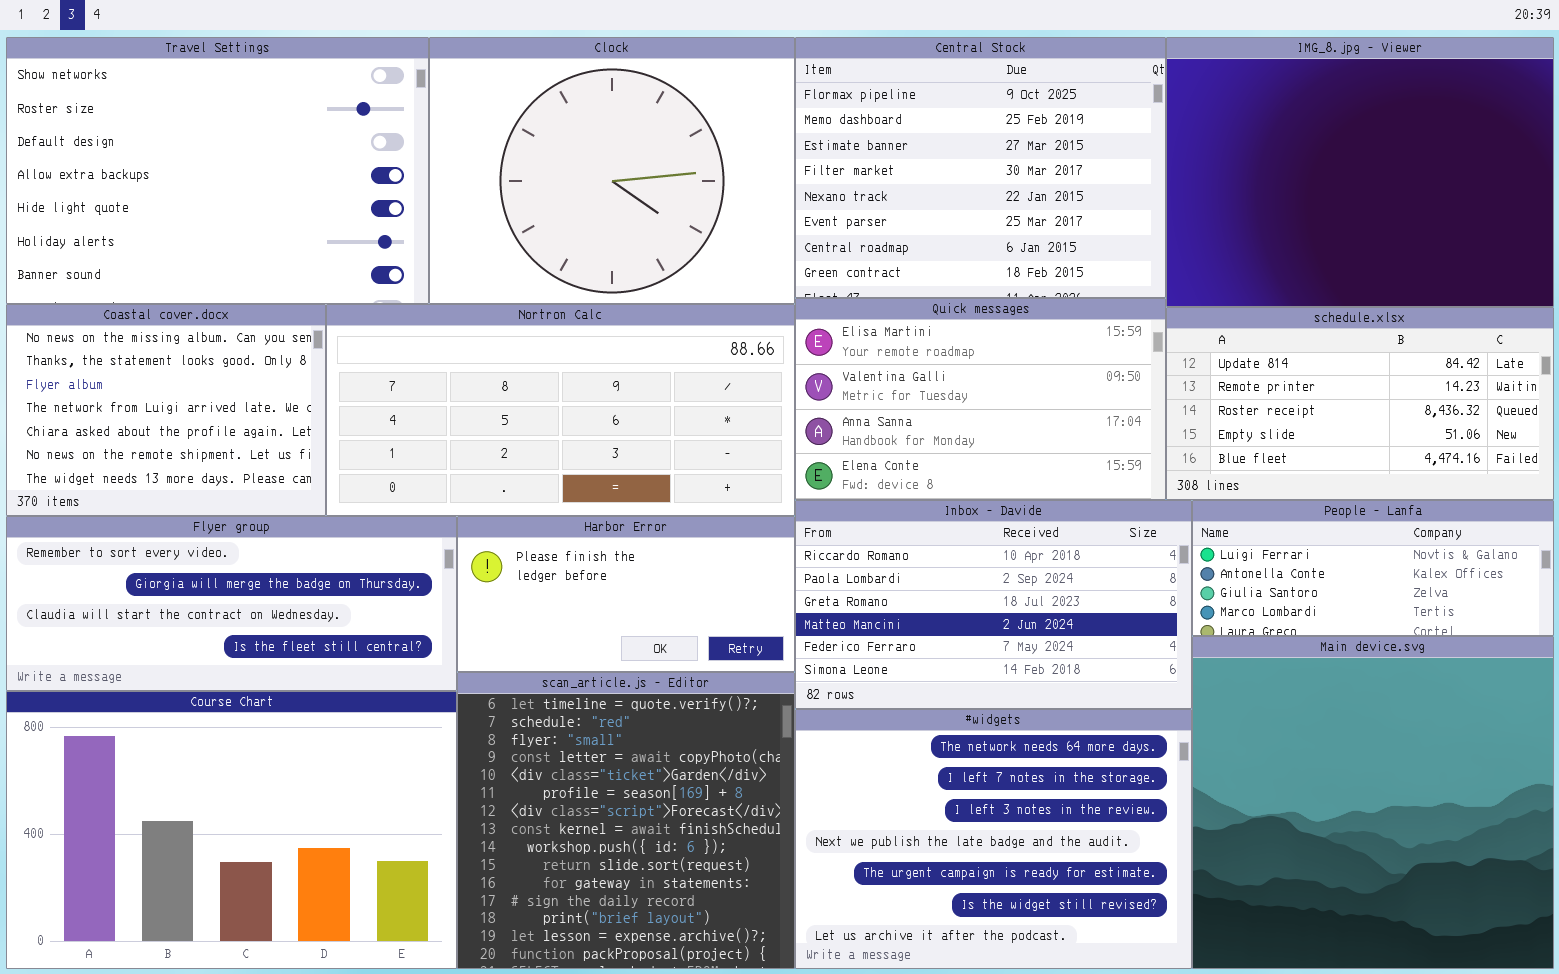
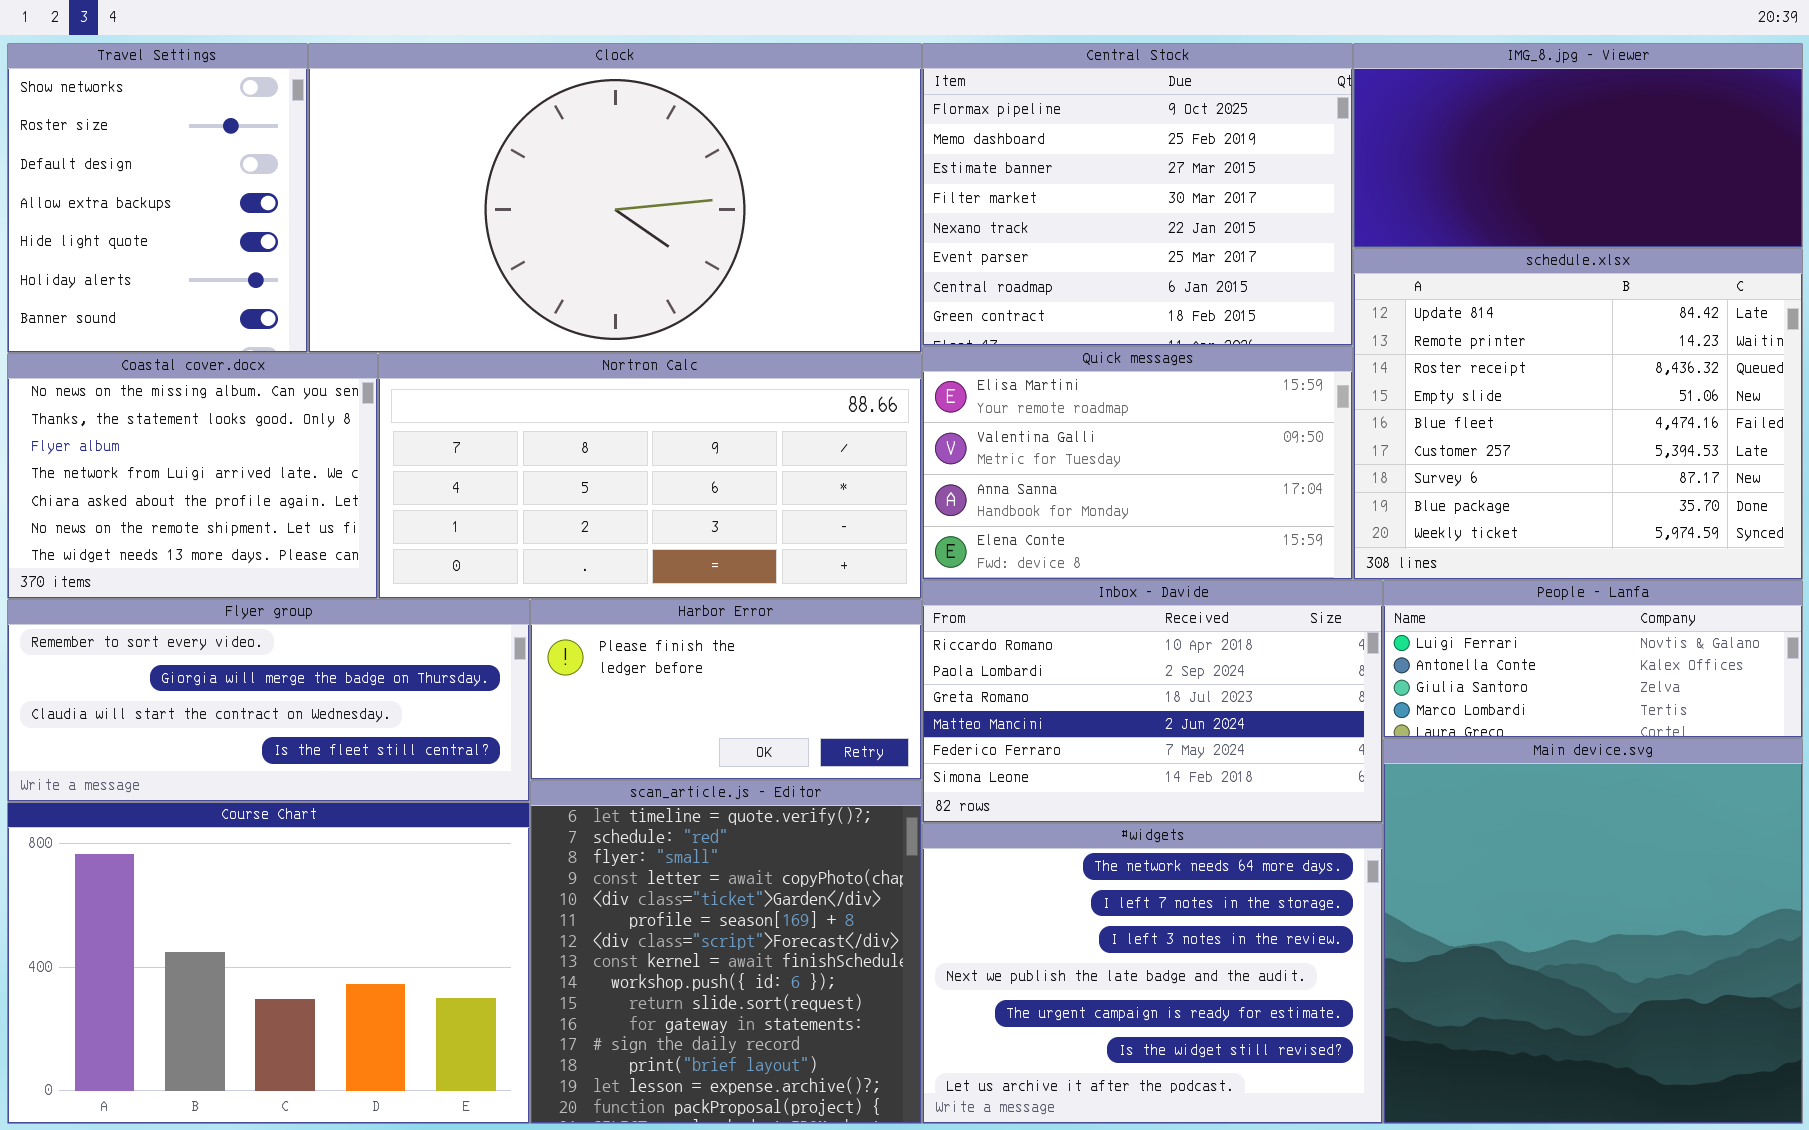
Travel Settings: [6,37,429,304] -> [7,43,308,353], resized
Clock: [429,37,795,304] -> [308,43,922,353], resized
IMG_8.jpg - Viewer: [1166,37,1554,307] -> [1353,43,1803,248], resized
schedule.xlsx: [1166,307,1554,500] -> [1353,248,1803,580], resized

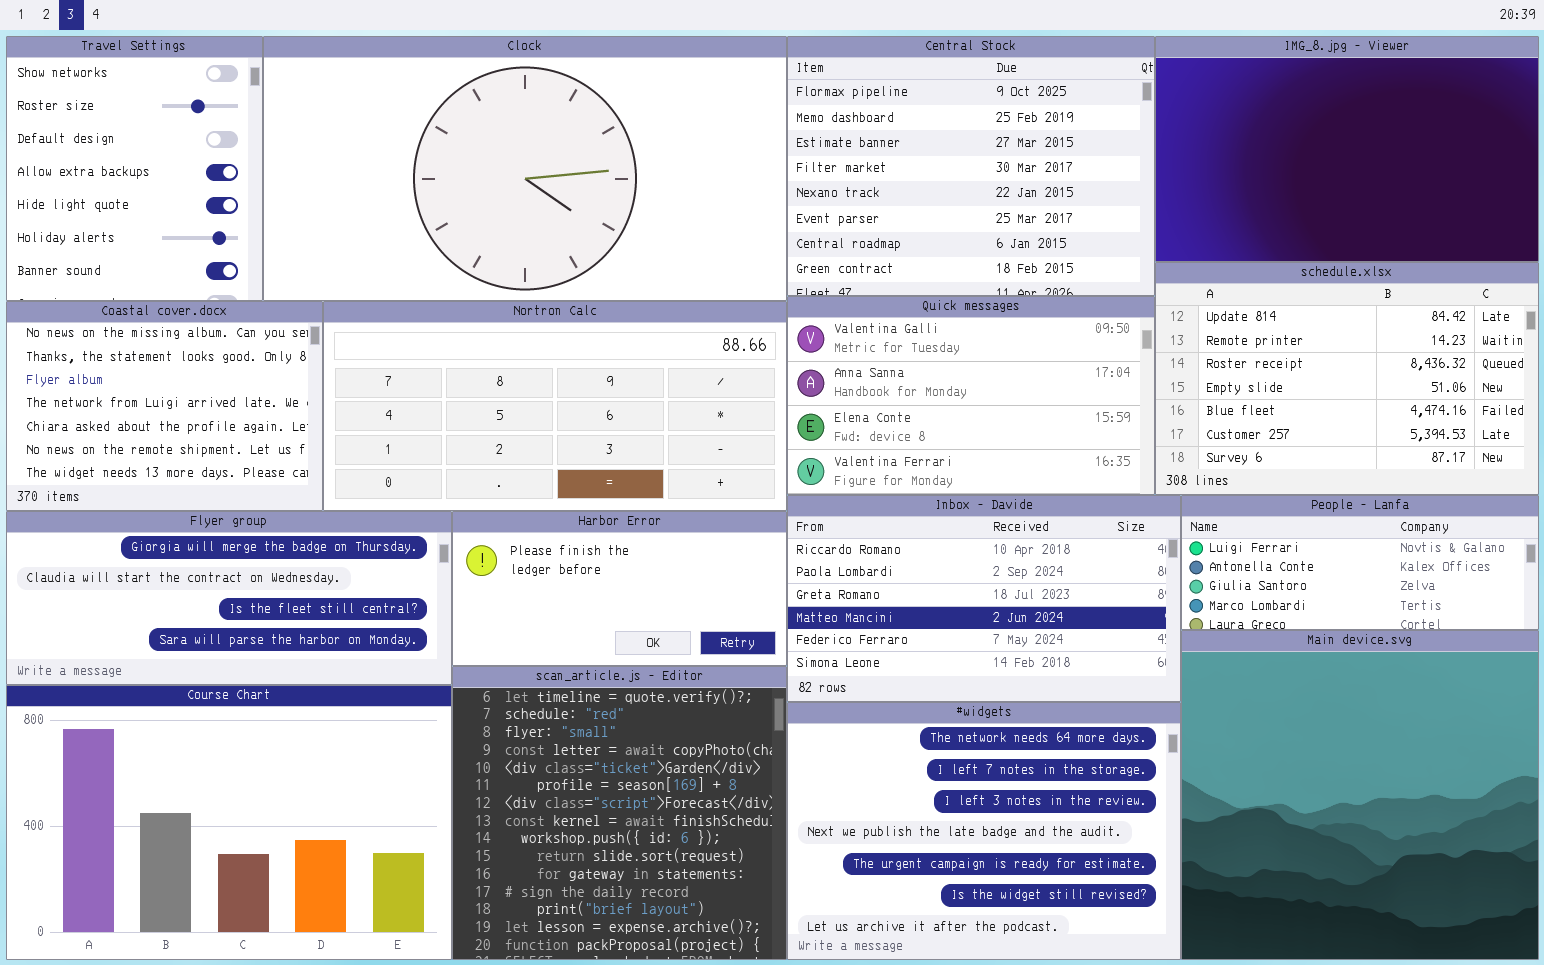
IMG_8.jpg - Viewer: [1353,43,1803,248] -> [1155,36,1539,262], resized
schedule.xlsx: [1353,248,1803,580] -> [1155,262,1539,495], resized
Quick messages: [922,346,1353,580] -> [787,296,1155,495], scrolled down 1 row
Flyer group: [7,599,530,802] -> [6,511,452,685], scrolled down 1 row

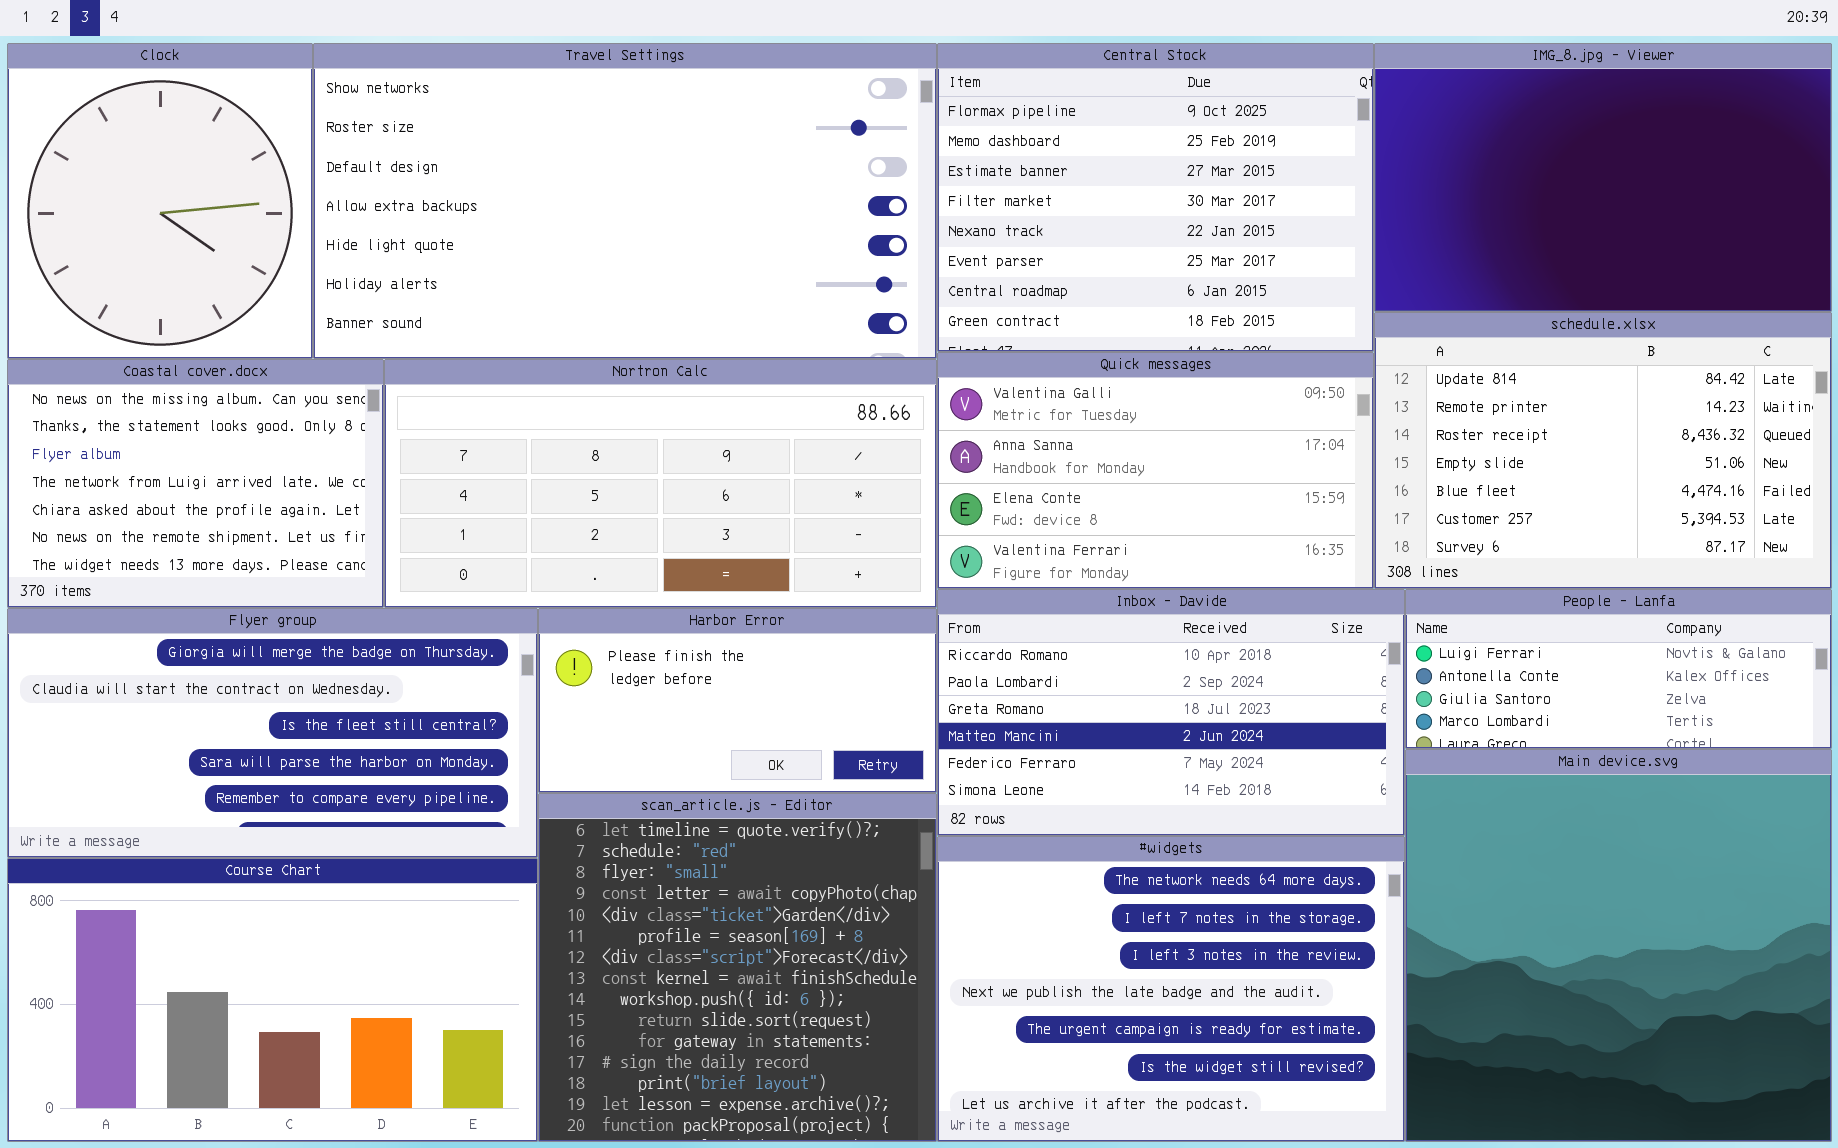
Travel Settings: [6,36,263,301] -> [313,43,937,359], moved, resized
Clock: [263,36,787,301] -> [7,43,313,359], moved, resized
Flyer group: [6,511,452,685] -> [7,608,538,858], resized
Course Chart: [6,685,452,960] -> [7,858,538,1142], resized

